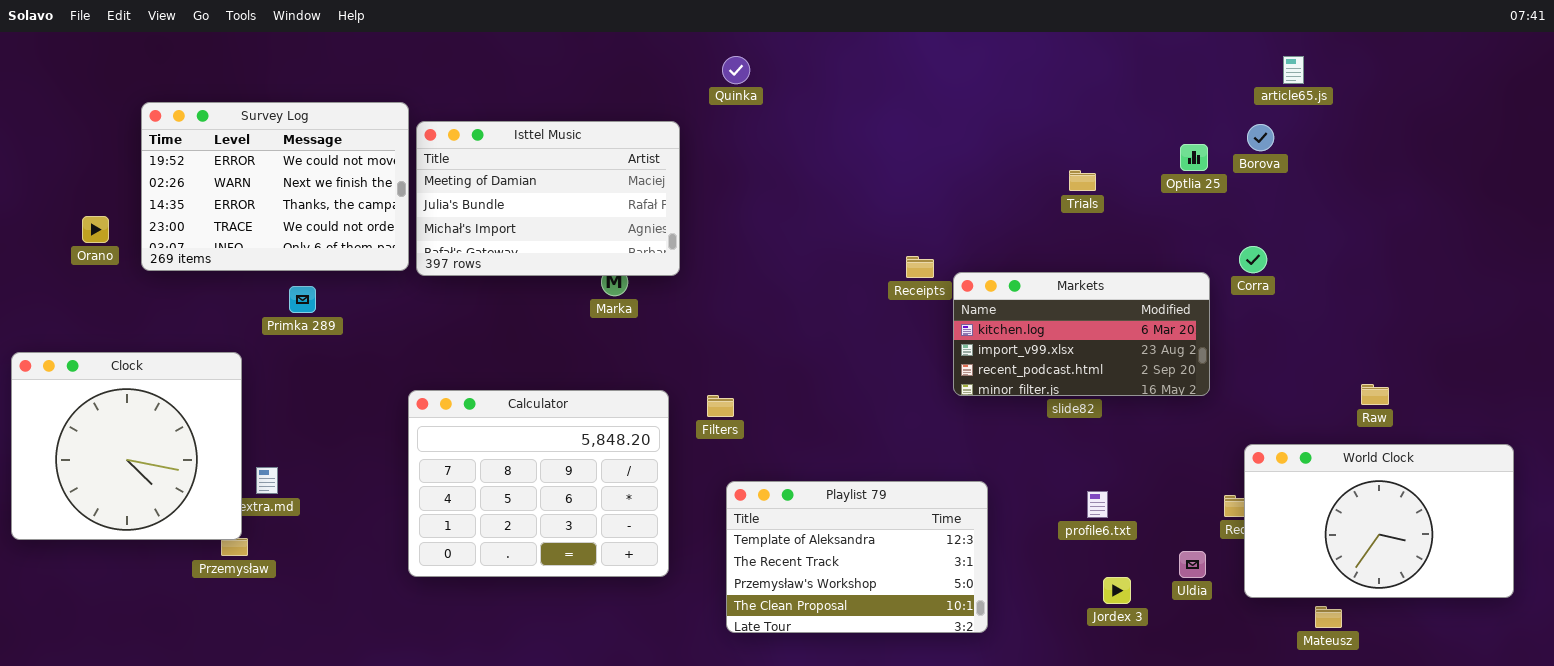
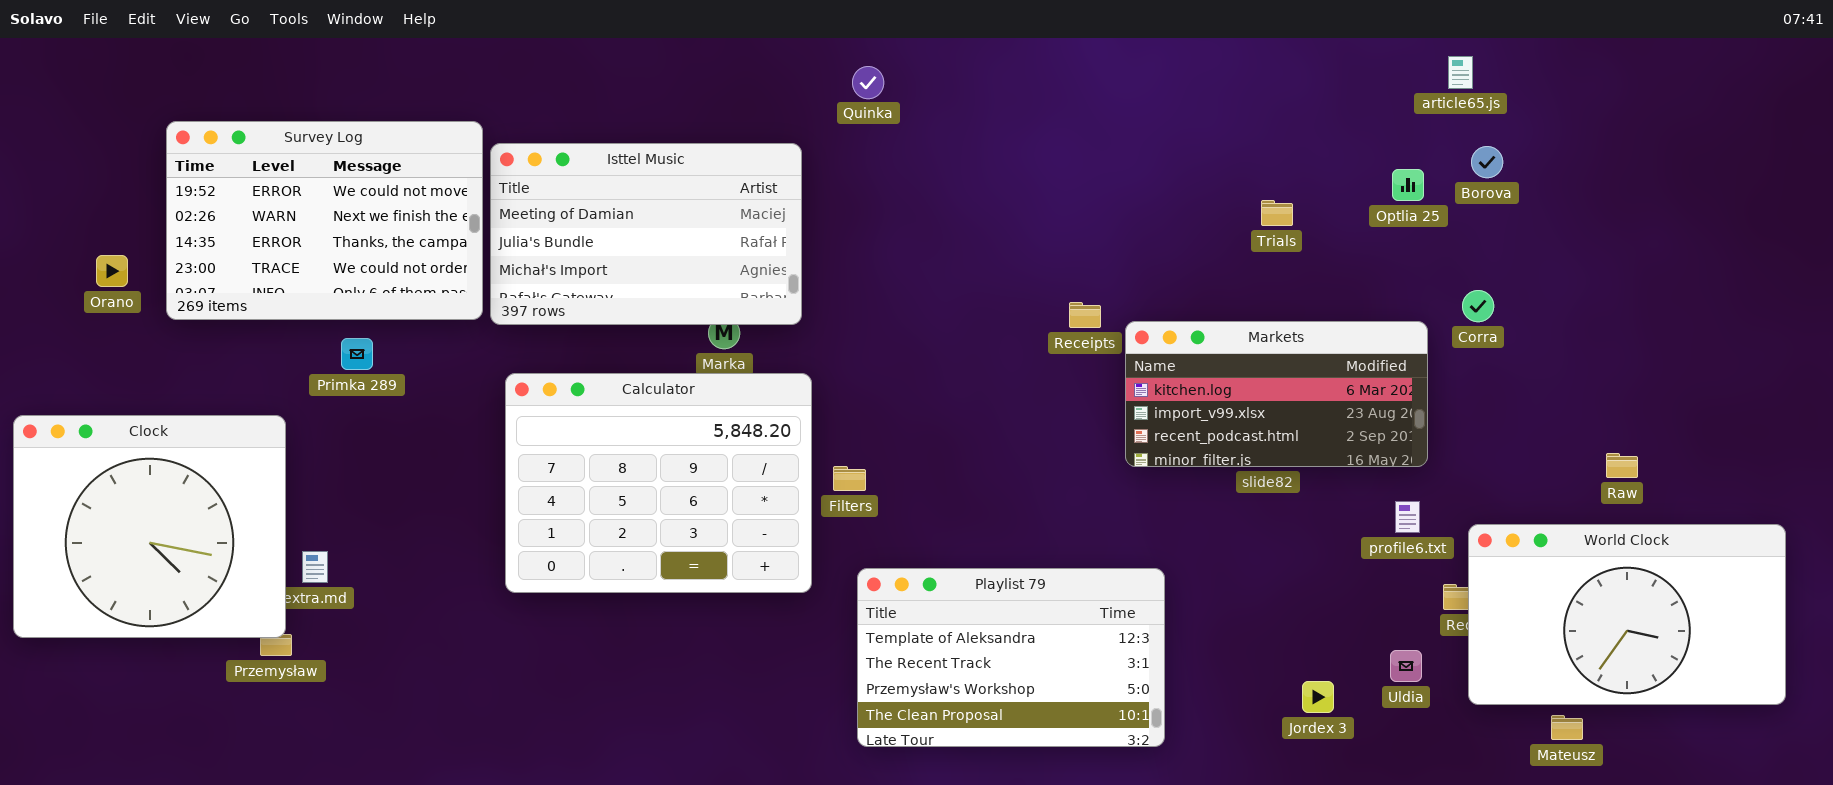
article65.js: [1283,56,1304,84] -> [1448,56,1473,89], moved
Calculator: [408,390,669,577] -> [505,373,812,593], moved
profile6.txt: [1087,491,1108,518] -> [1395,501,1420,533], moved

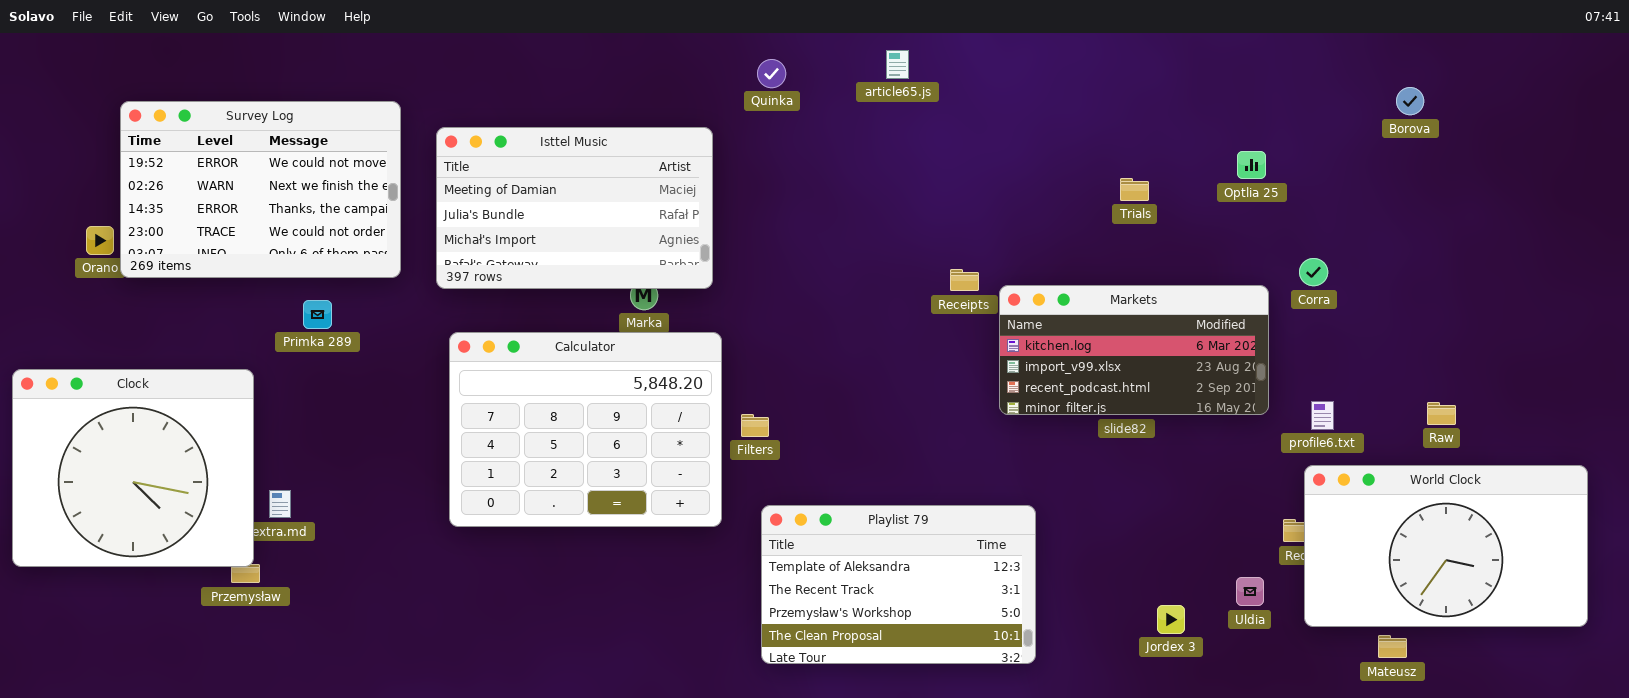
article65.js: [1448,56,1473,89] -> [886,50,909,79], moved
Survey Log: [166,121,483,320] -> [120,101,401,278], moved
Borova: [1471,146,1503,178] -> [1396,87,1424,115], moved
profile6.txt: [1395,501,1420,533] -> [1311,401,1334,430], moved

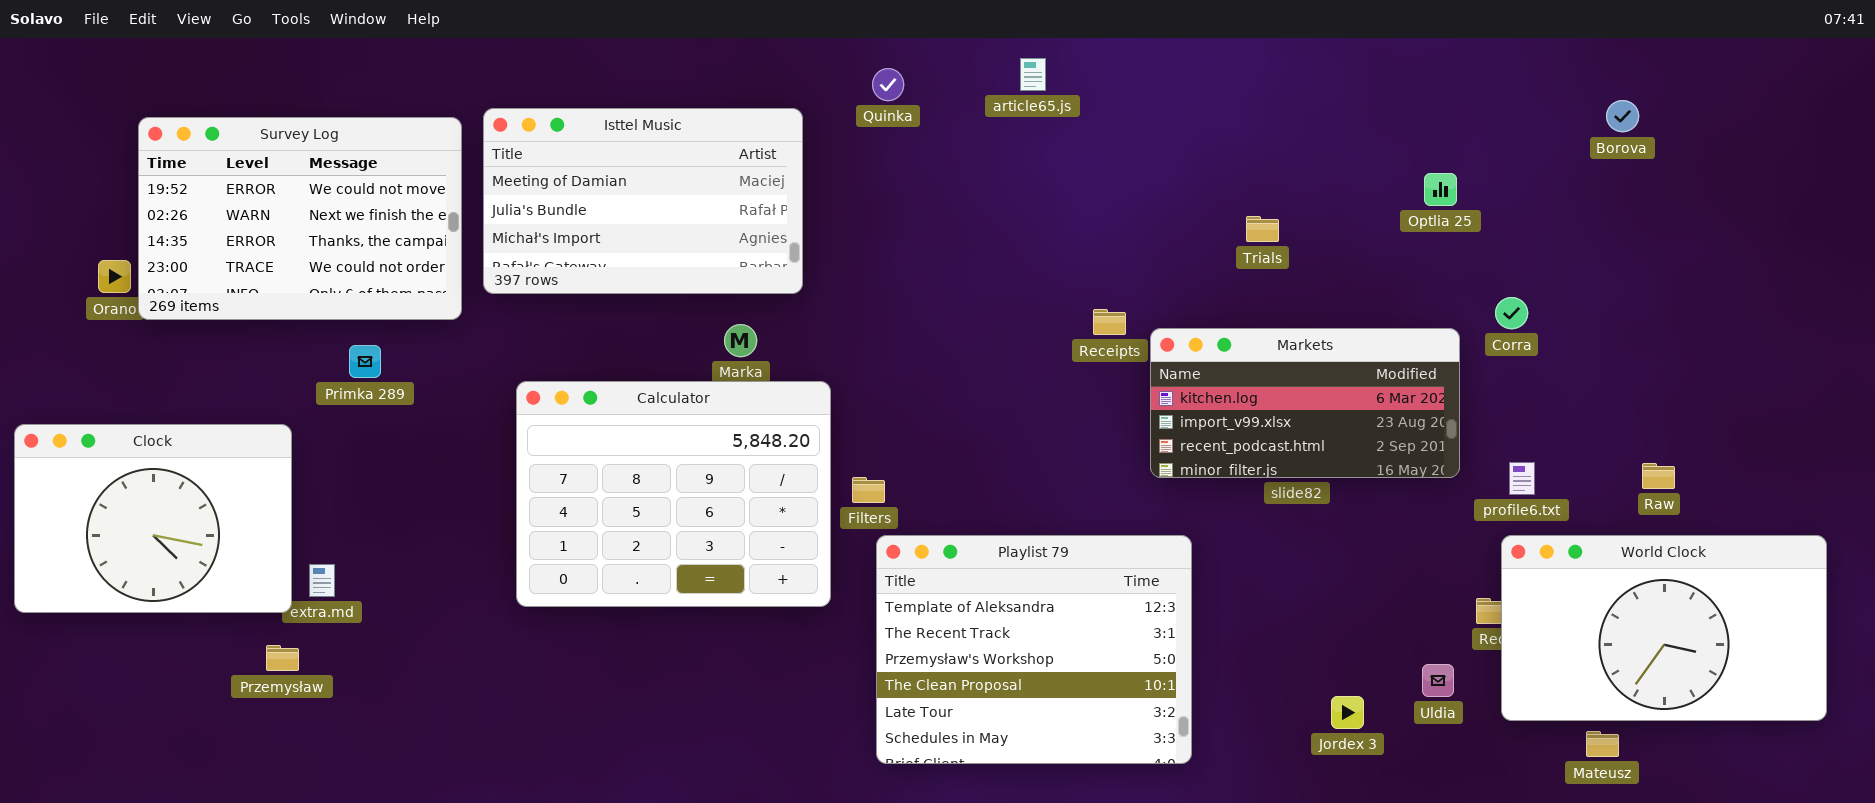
Isttel Music: [436,127,713,289] -> [483,108,803,294], moved
Trials: [1120,178,1149,201] -> [1246,216,1279,242], moved
Clock: [12,369,254,567] -> [14,424,292,613], resized
Playlist 79: [761,505,1036,664] -> [876,535,1192,764], resized

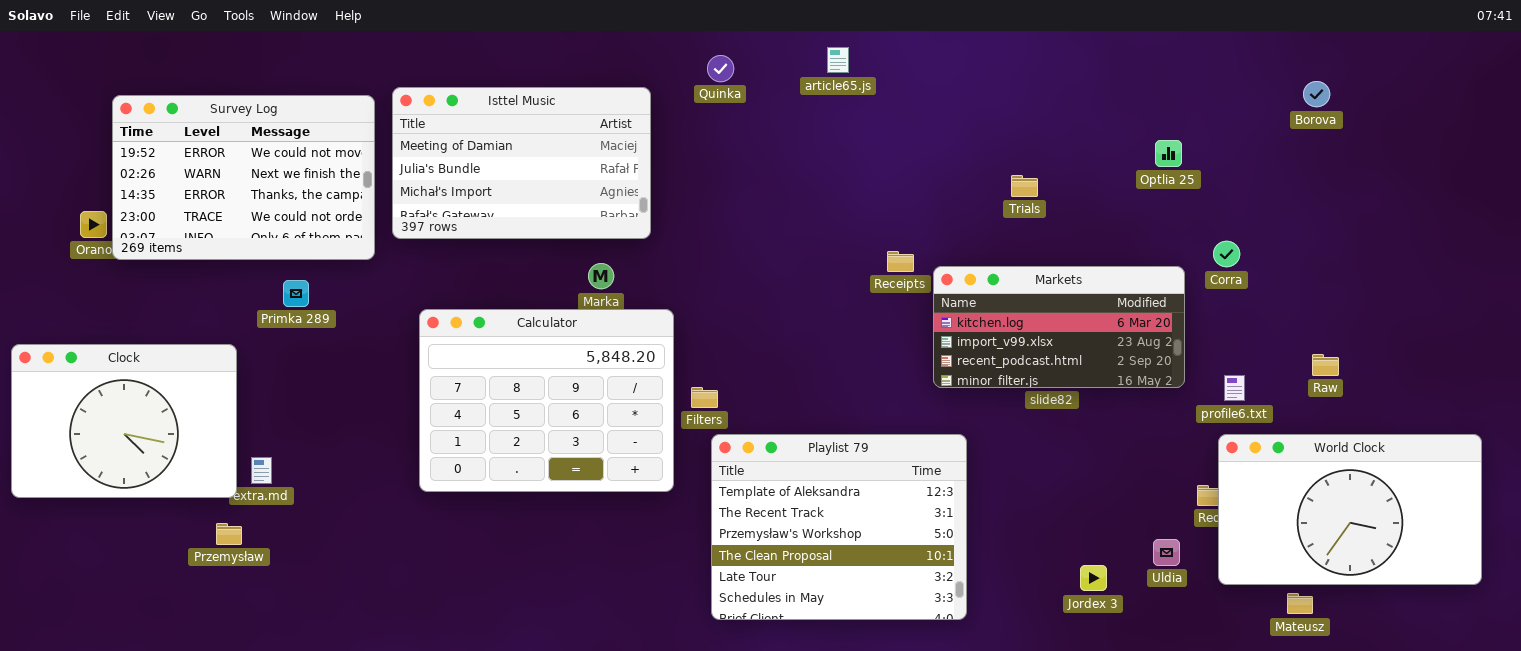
Raw: [1642,463,1675,489] -> [1312,354,1339,376], moved

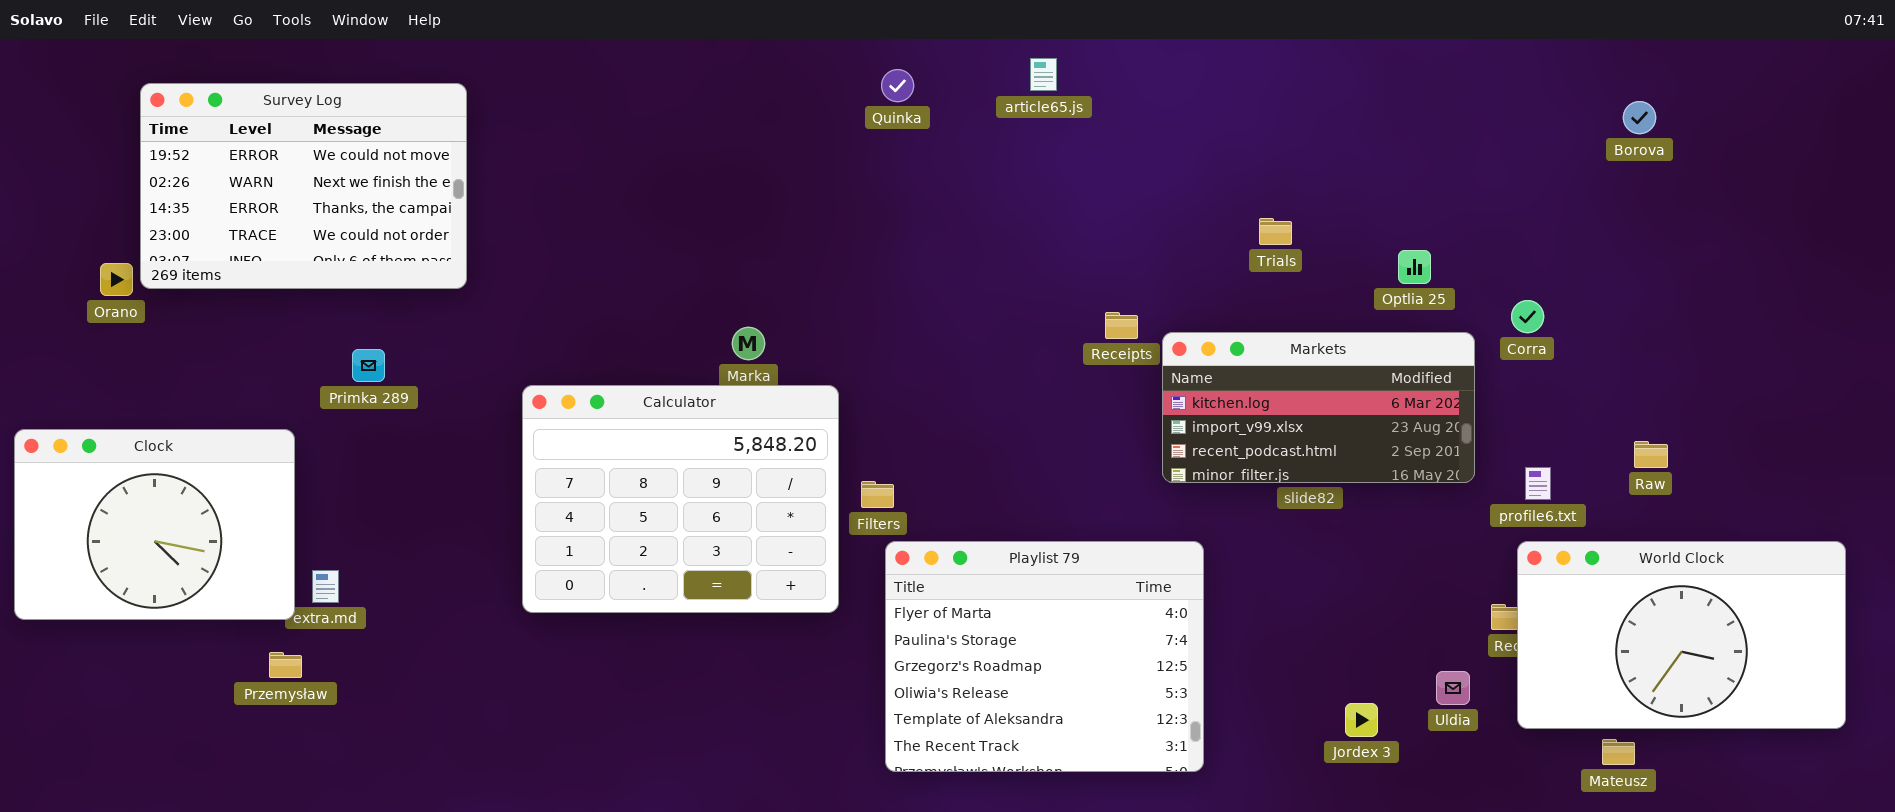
Isttel Music: [392,87,651,239] -> none, closed
Survey Log: [112,95,375,260] -> [140,83,467,289], moved
Optlia 25: [1155,140,1182,167] -> [1398,250,1431,284], moved
Playlist 79: [711,434,967,620] -> [885,541,1204,772], scrolled up 4 rows

